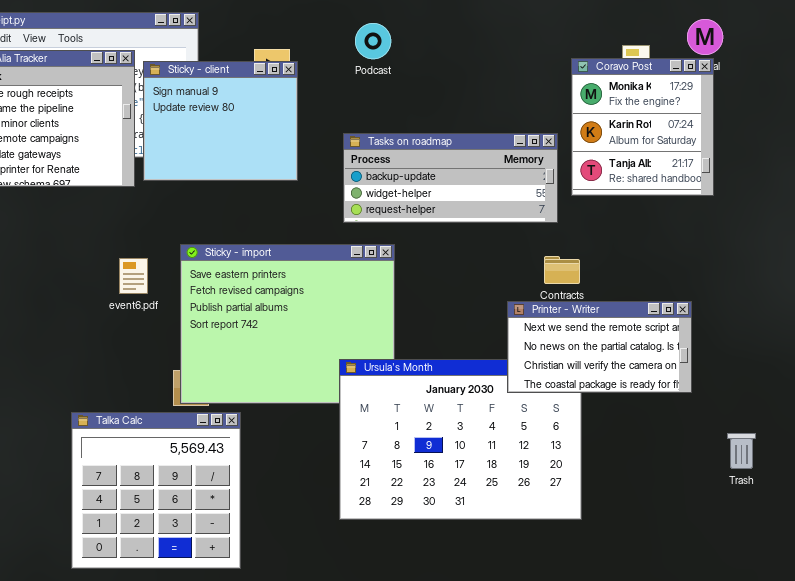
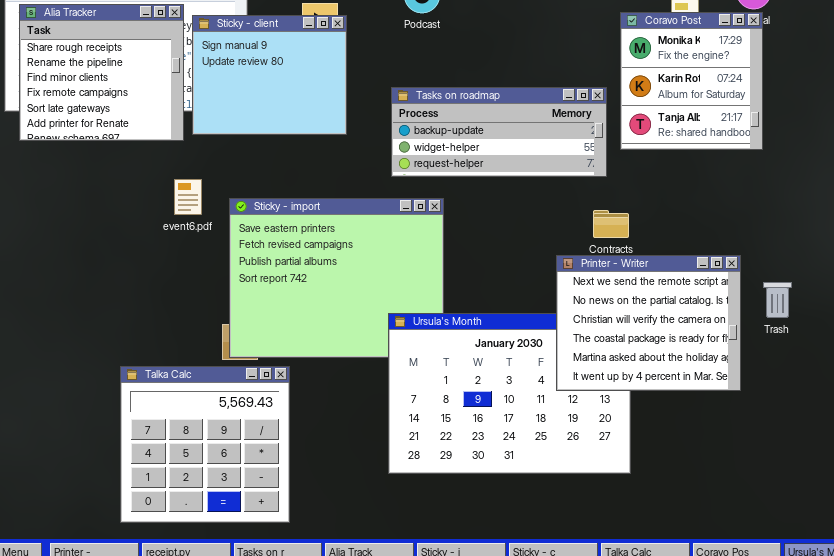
event6.pdf: [119,258,148,294] -> [174,179,202,215], moved
Printer - Writer: [507,301,692,393] -> [556,255,741,391], resized
Trash: [727,433,756,469] -> [763,282,792,318], moved

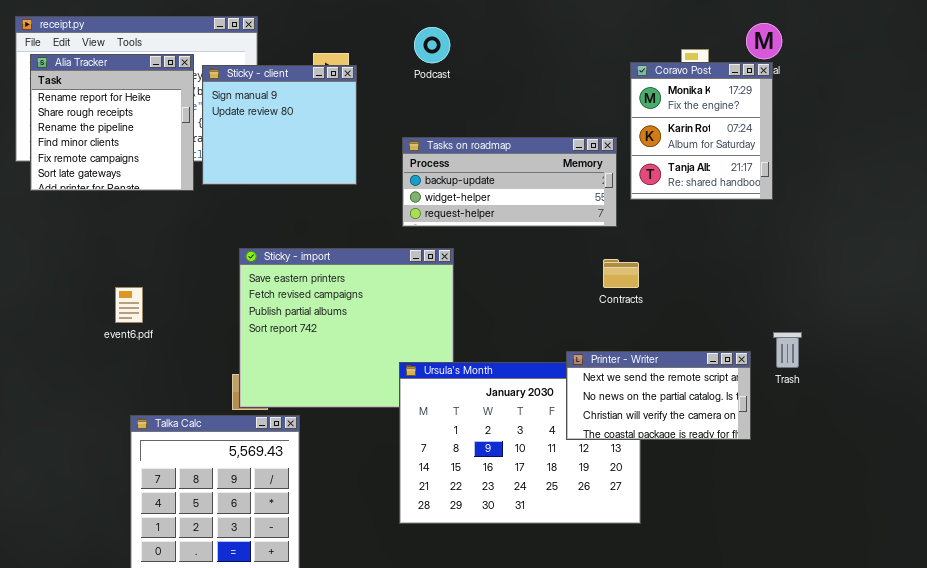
Alia Tracker: [19,4,184,141] -> [30,54,194,191], scrolled up 1 row
event6.pdf: [174,179,202,215] -> [115,287,143,323], moved
Printer - Writer: [556,255,741,391] -> [566,351,751,440], resized

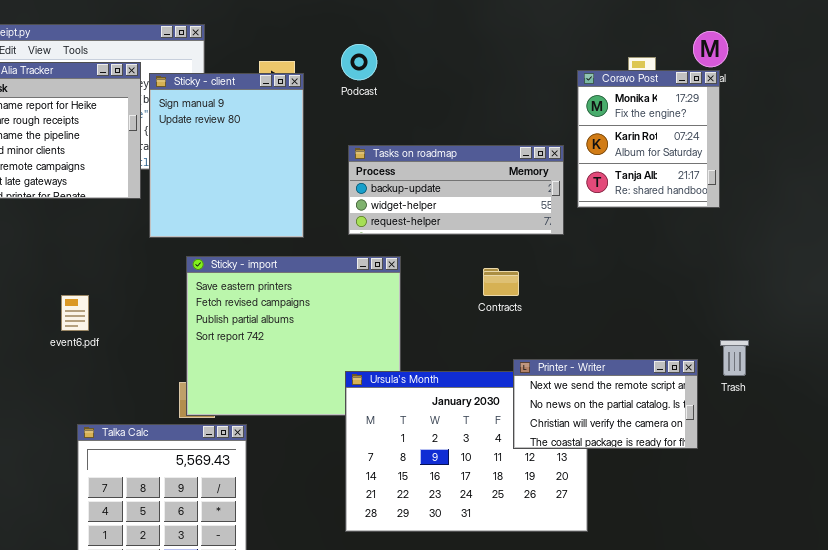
Podcast: [414,27,450,63] -> [341,44,377,80], moved
Sticky - client: [202,65,357,185] -> [149,73,304,238], resized
Contracts: [603,259,639,288] -> [483,268,519,296], moved

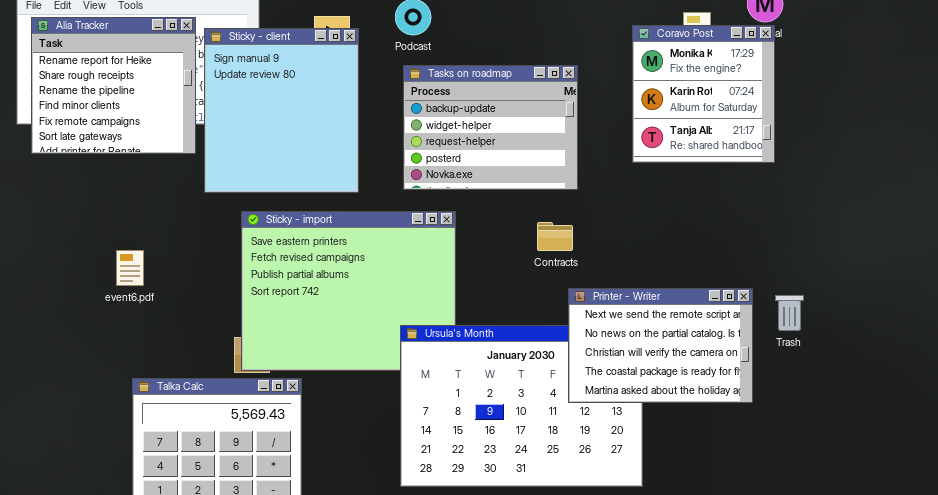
Tasks on roadmap: [348,145,564,235] -> [403,65,578,190], resized
Printer - Writer: [513,359,698,449] -> [568,288,753,403], resized

